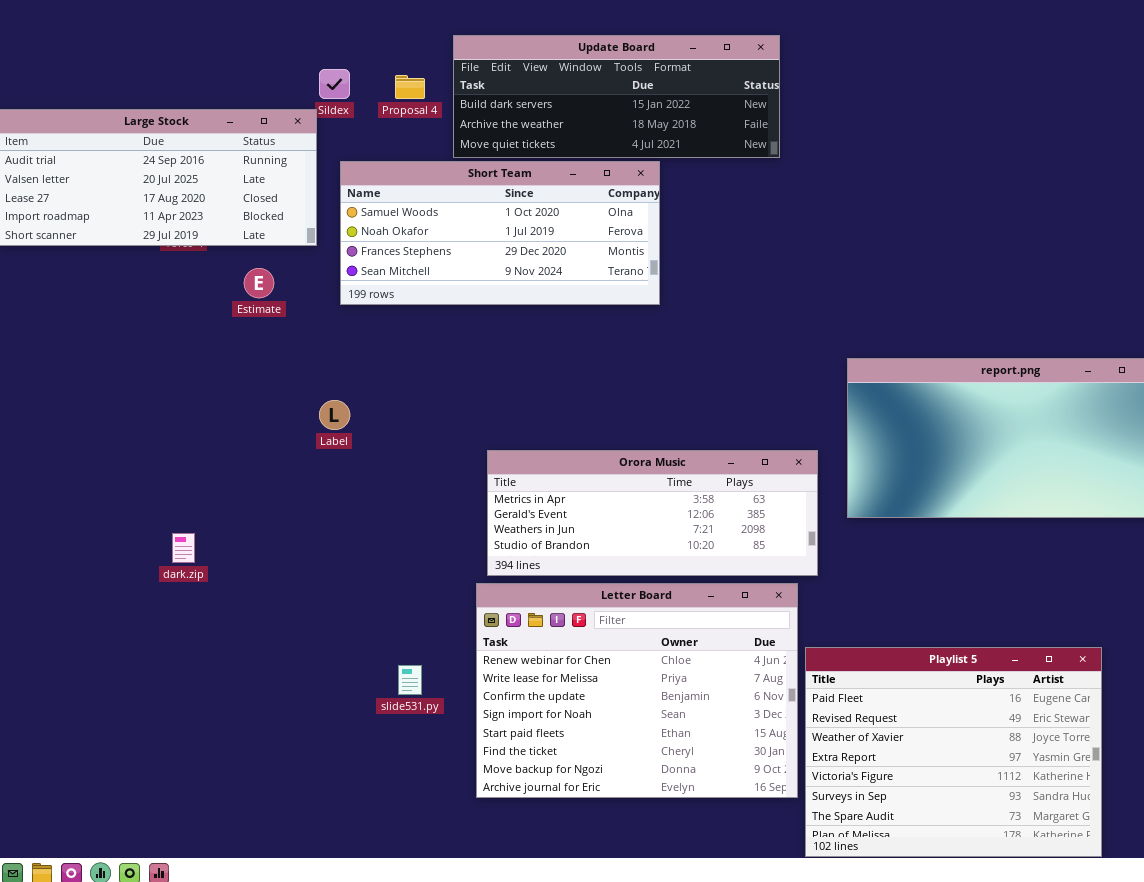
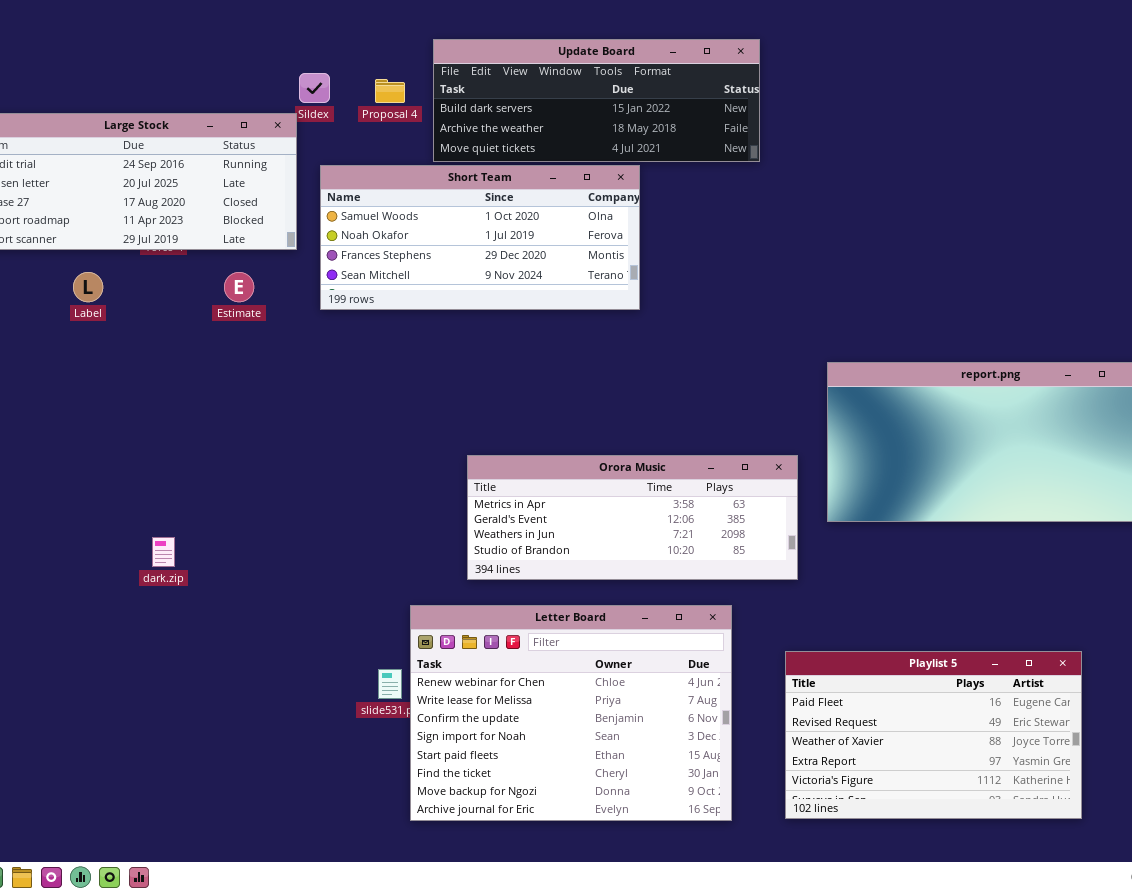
Label: [319,400,350,430] -> [73,272,103,302], moved
Letter Board: [476,583,798,798] -> [410,605,732,821], moved
Playlist 5: [805,647,1102,857] -> [785,651,1082,819], resized

